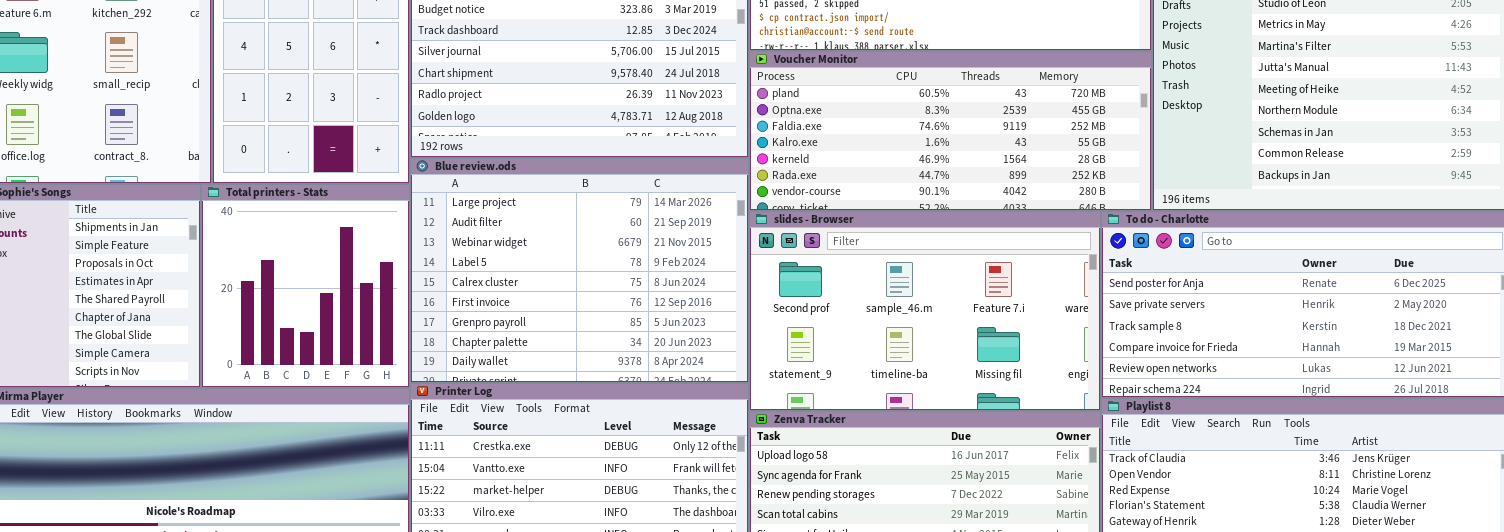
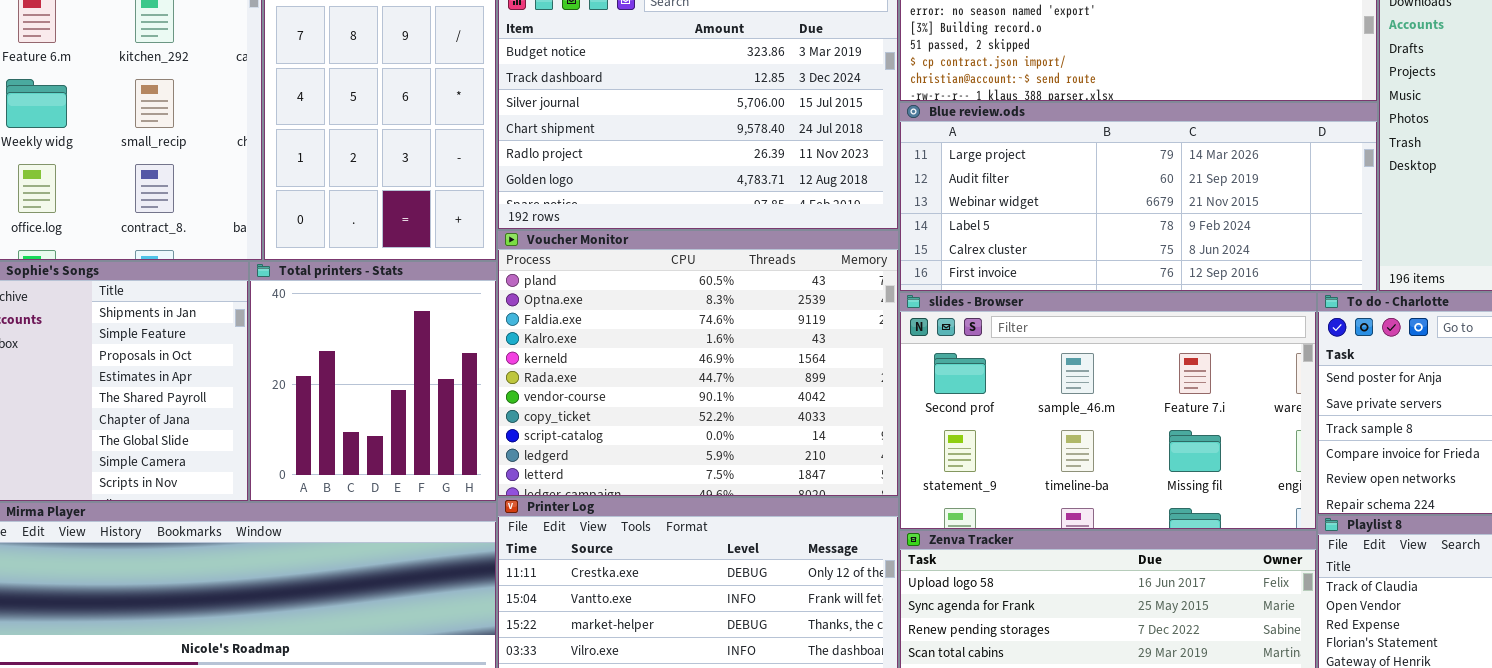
Voucher Monitor: [749,51,1152,211] -> [497,230,899,497], moved, resized
Blue review.ods: [410,158,749,383] -> [899,102,1378,292], moved, resized

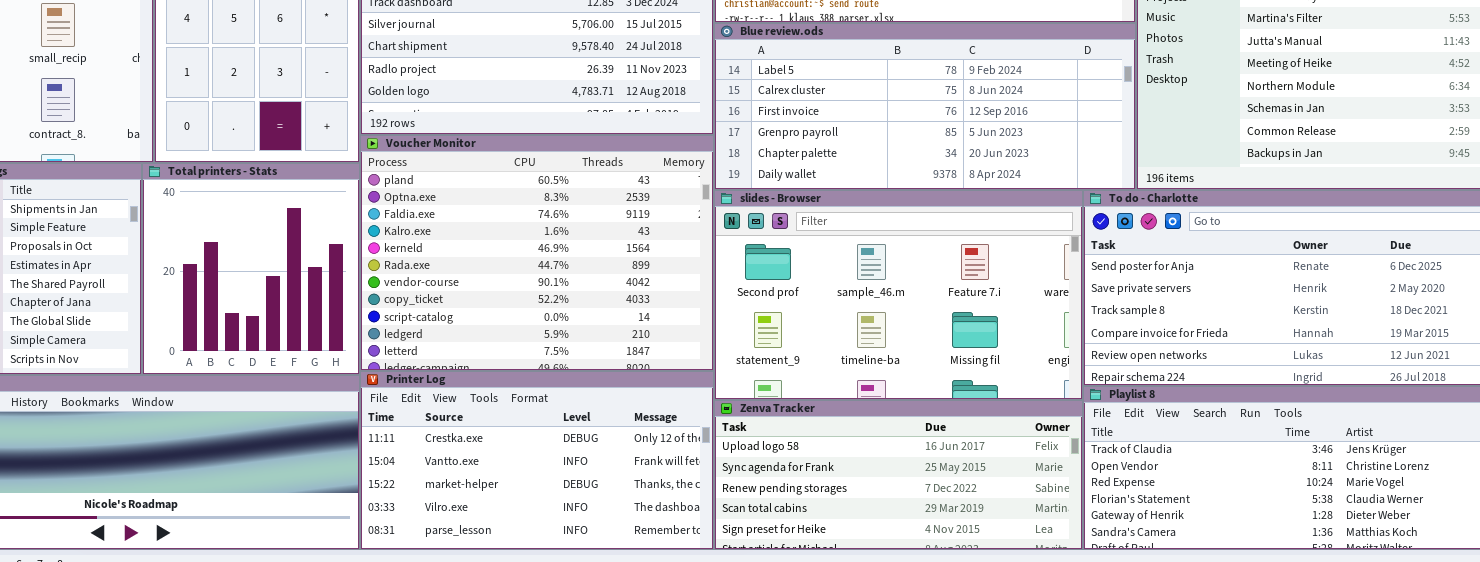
Blue review.ods: [899,102,1378,292] -> [714,23,1136,190], scrolled down 3 rows

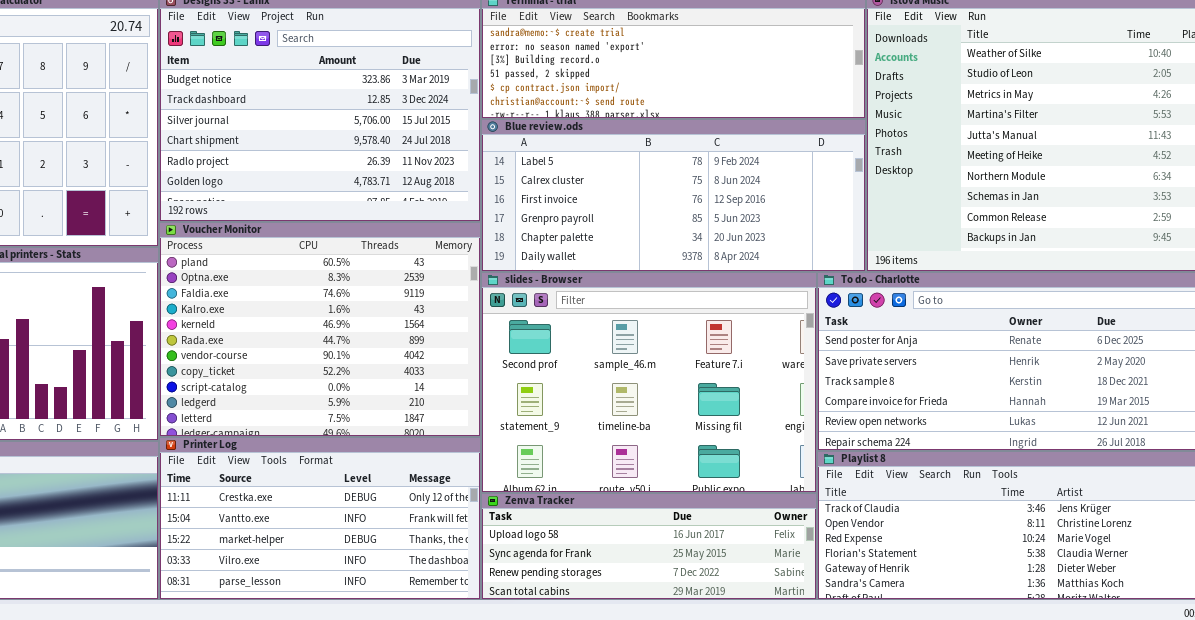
slides - Browser: [714,190,1083,400] -> [481,272,817,493], resized
Zenva Tracker: [714,400,1083,550] -> [481,493,817,600], resized

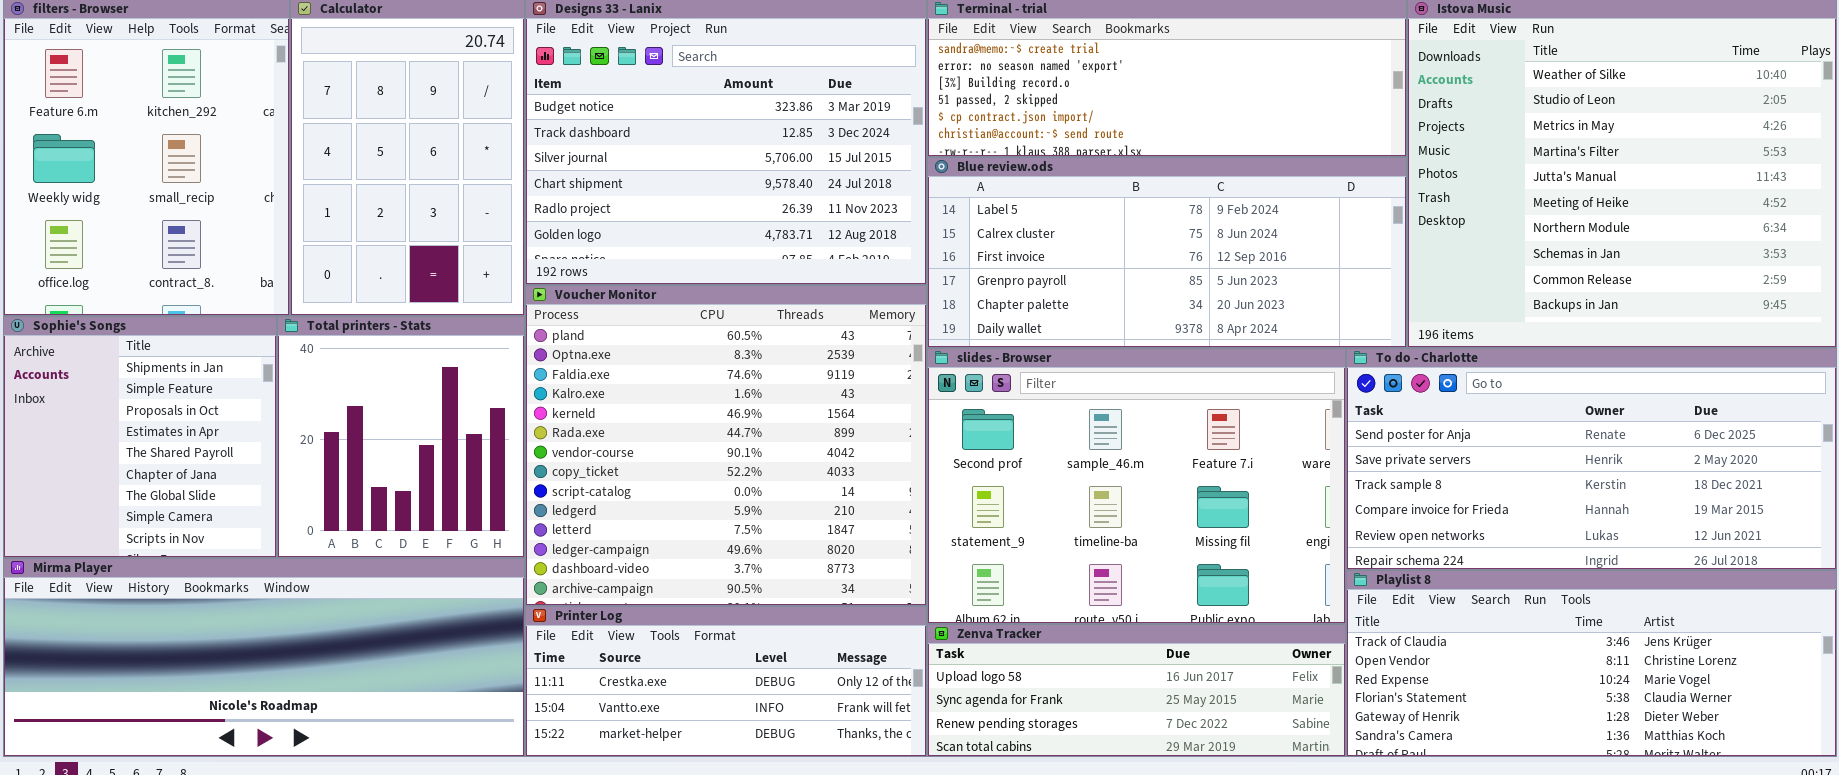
Voucher Monitor: [159,222,481,437] -> [525,285,927,606], resized
Printer Log: [159,437,481,600] -> [525,606,927,757], resized

